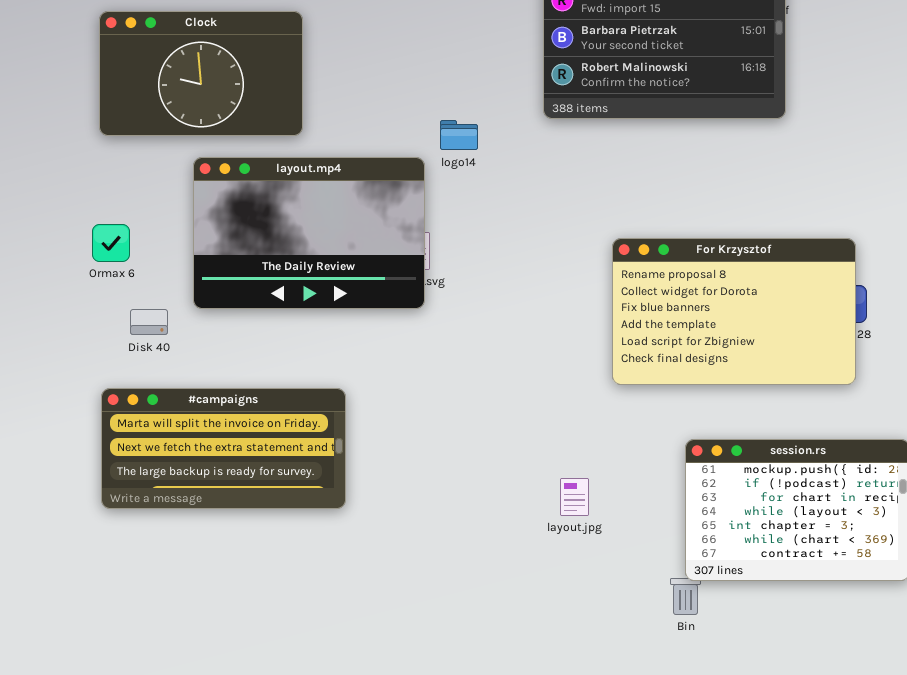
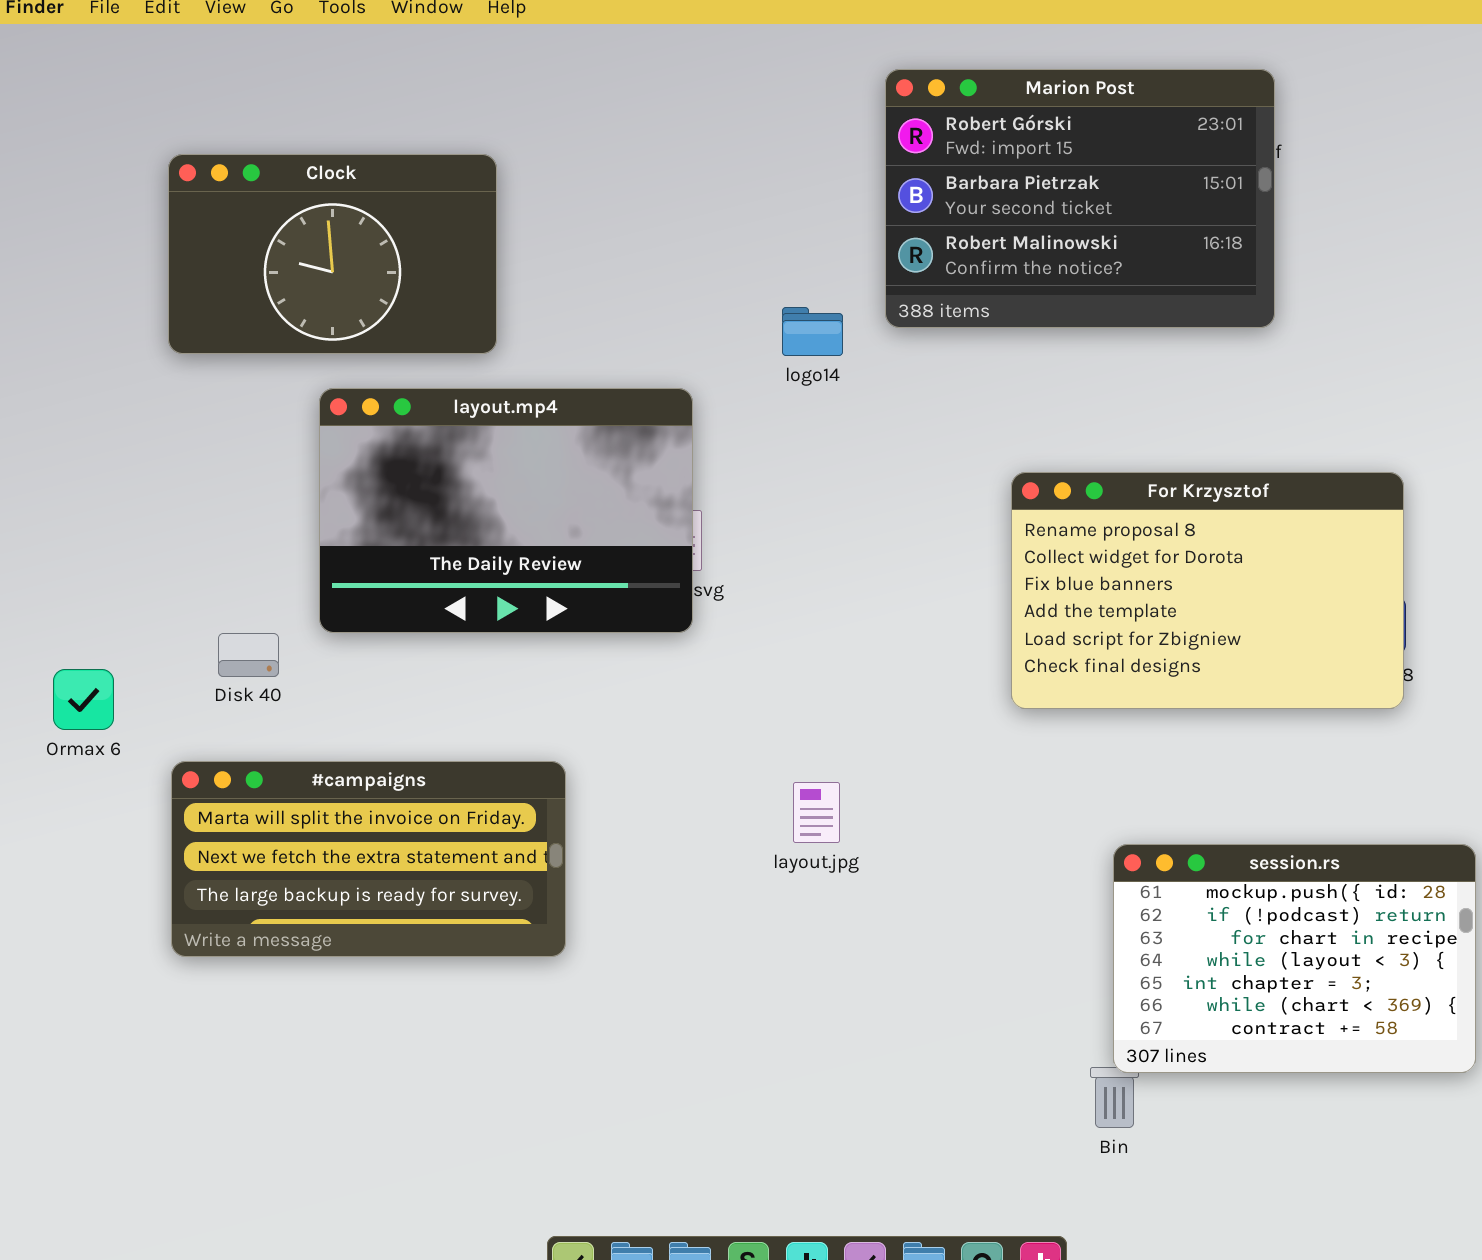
logo14: [440,120,478,150] -> [782,307,843,356], moved
Ormax 6: [92,224,130,262] -> [53,669,114,730], moved
For Krzysztof: [612,238,856,385] -> [1011,472,1404,709], moved
layout.jpg: [560,478,589,516] -> [793,782,840,843], moved

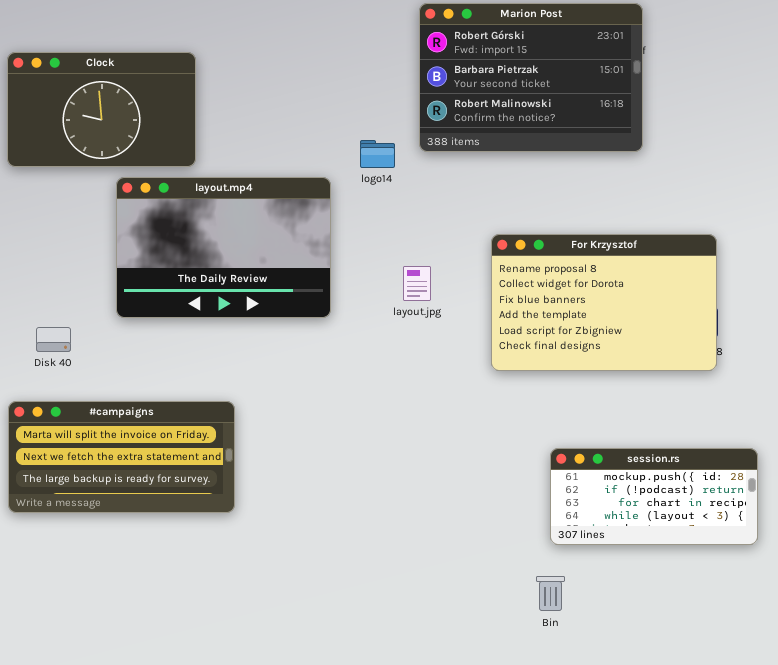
layout.mp4: [319,388,693,633] -> [116,177,331,318], moved
layout.jpg: [793,782,840,843] -> [403,266,431,301], moved
session.rs: [1113,844,1476,1073] -> [550,448,758,545], resized

